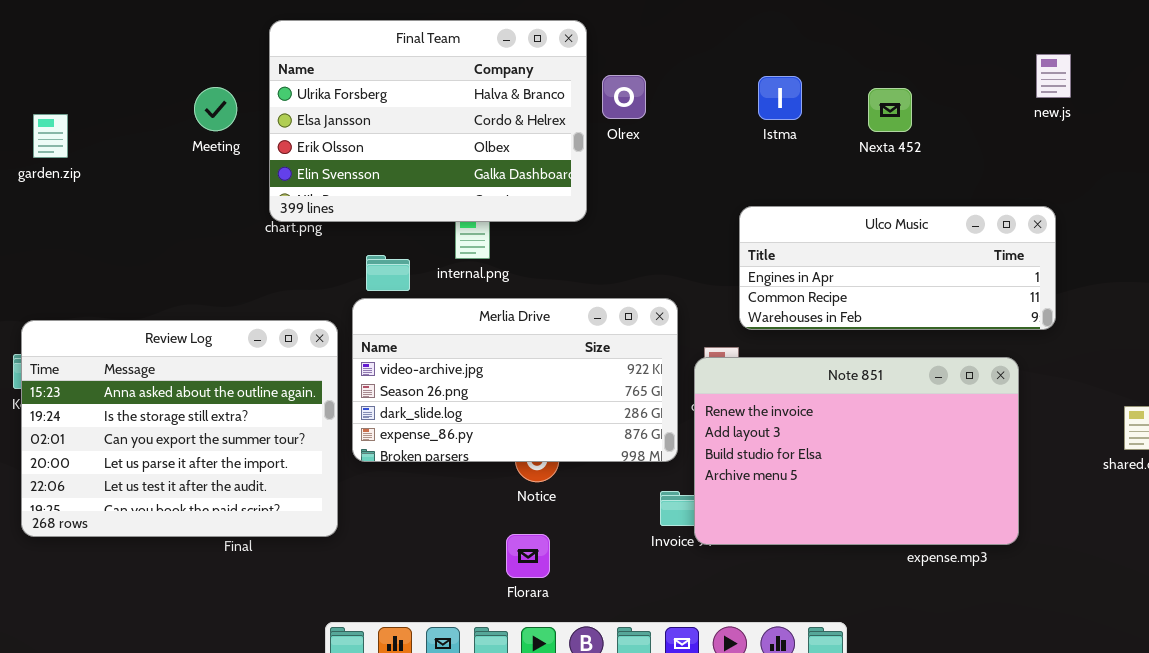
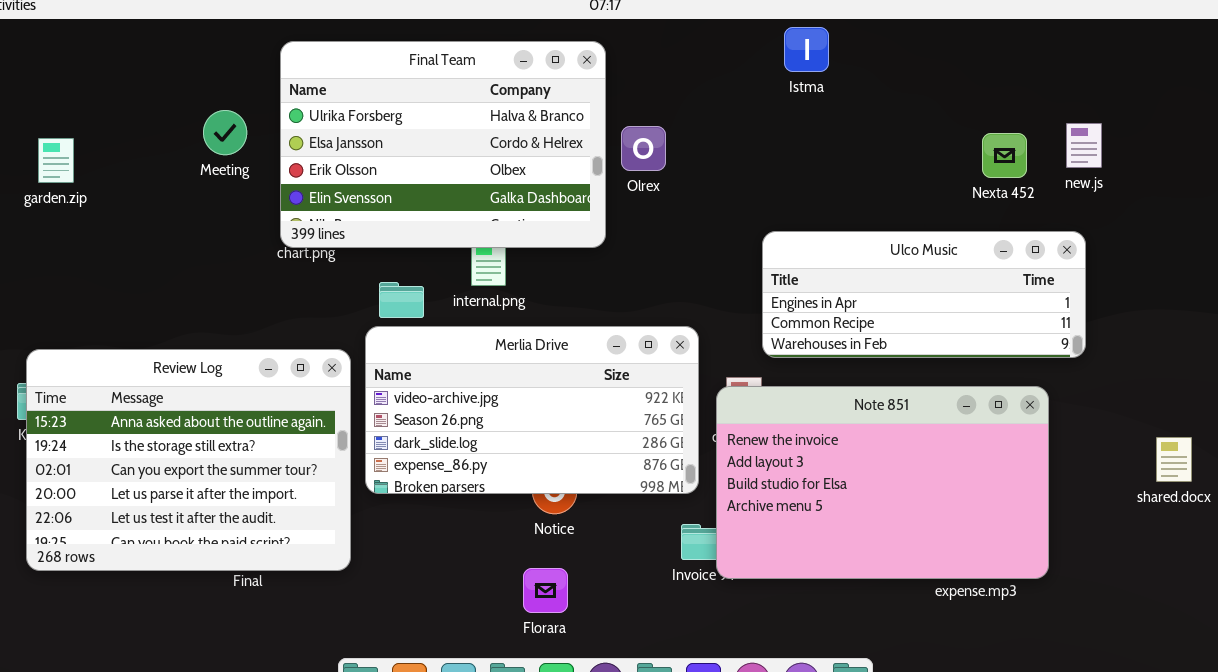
new.js: [1036,54,1071,98] -> [1066,123,1102,168], moved
Olrex: [602,75,646,119] -> [621,126,666,171], moved
Istma: [758,76,802,120] -> [784,27,829,72], moved
Nexta 452: [868,88,912,132] -> [982,133,1027,178], moved

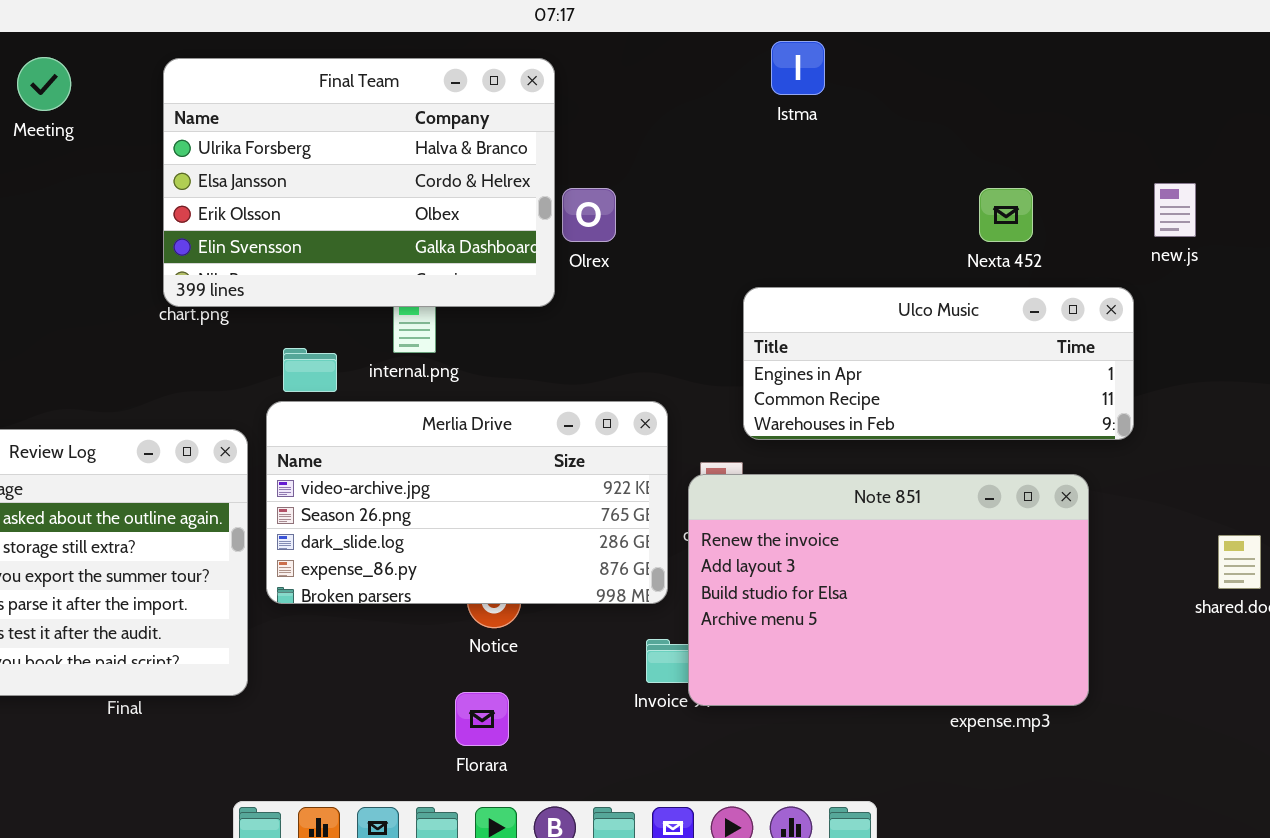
Meeting: [203,110,247,155] -> [17,57,71,111], moved
new.js: [1066,123,1102,168] -> [1154,183,1196,237], moved
Olrex: [621,126,666,171] -> [562,188,616,242], moved
Nexta 452: [982,133,1027,178] -> [979,188,1033,242], moved

